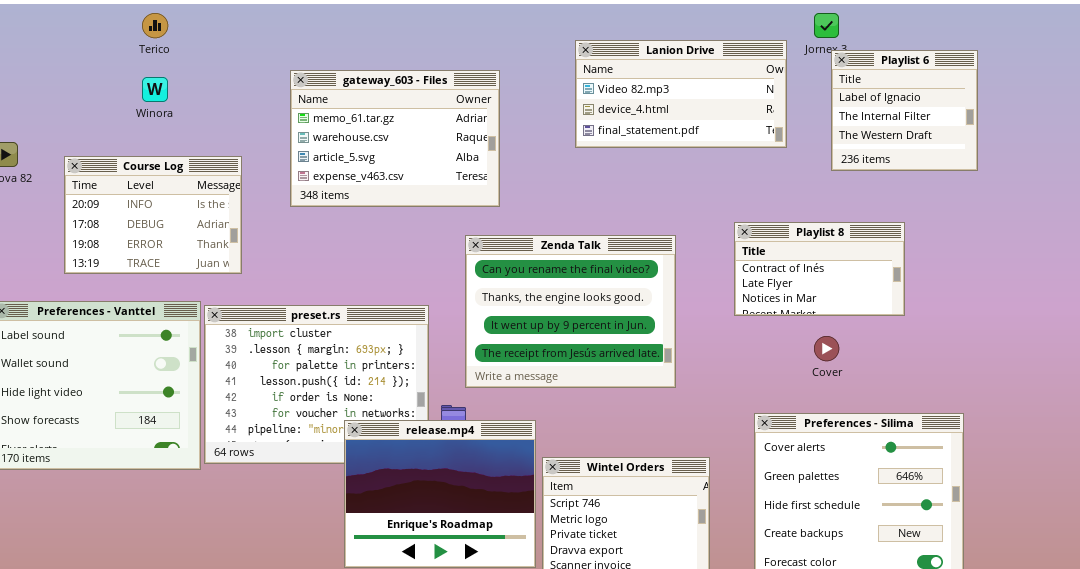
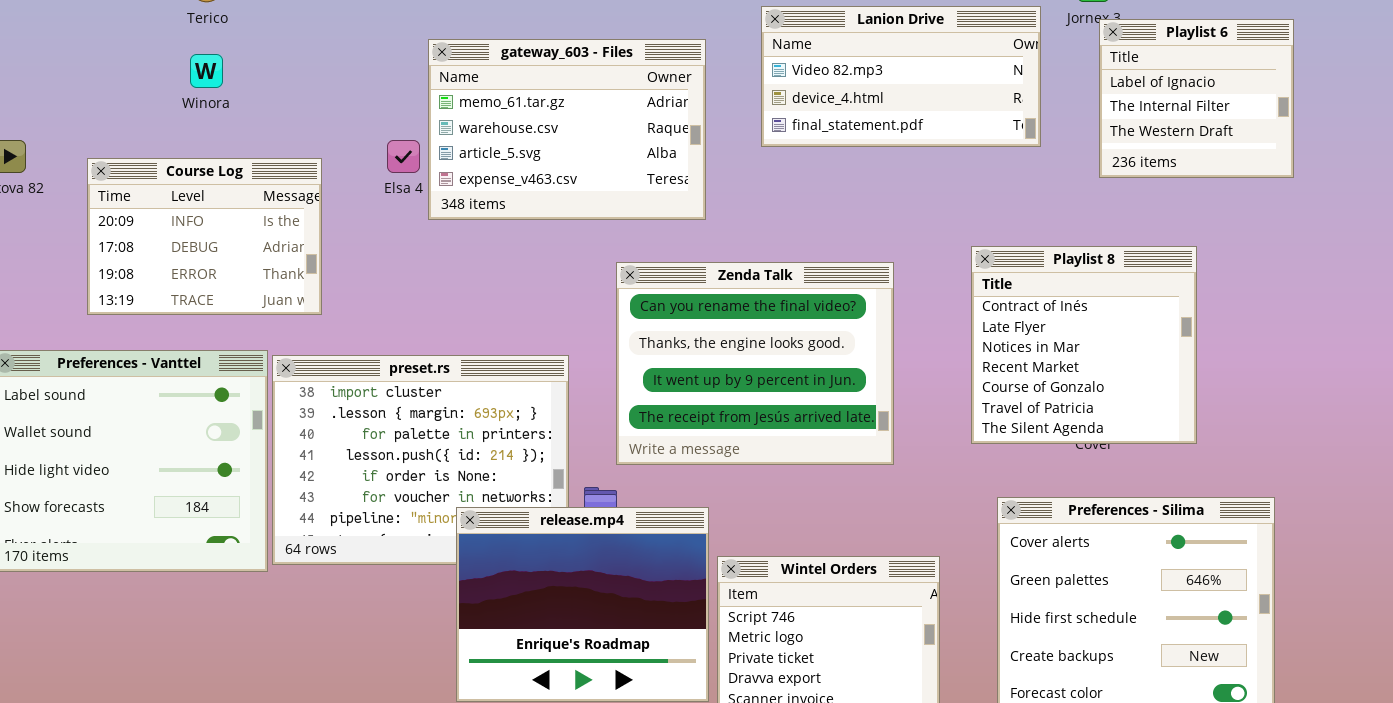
gateway_603 - Files: [290,70,500,207] -> [428,39,706,220], moved
Playlist 8: [734,222,905,316] -> [971,246,1197,444], resized

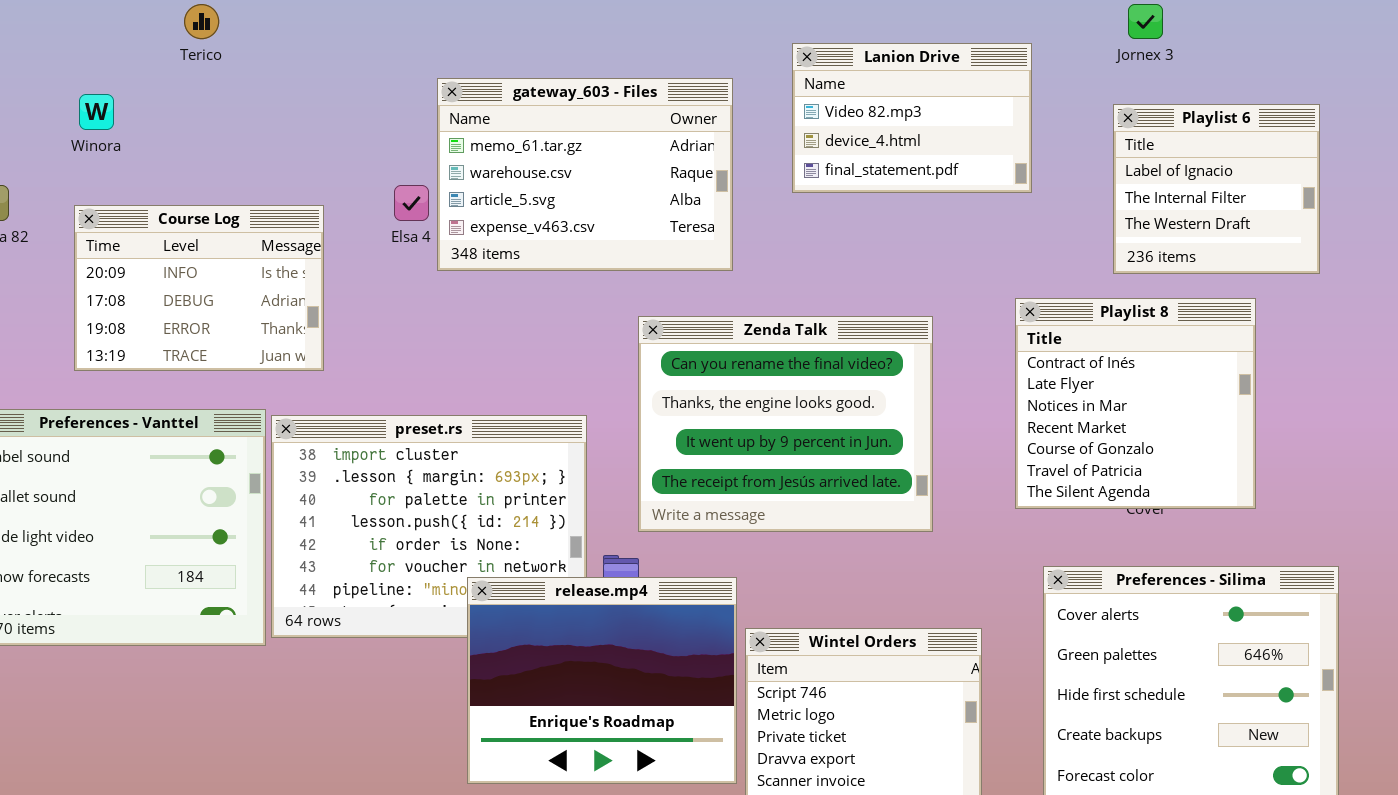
Lanion Drive: [761,6,1041,147] -> [792,43,1032,193], resized
Playlist 6: [1099,19,1294,178] -> [1113,104,1320,274], moved
Winora: [190,54,223,88] -> [79,94,114,130], moved

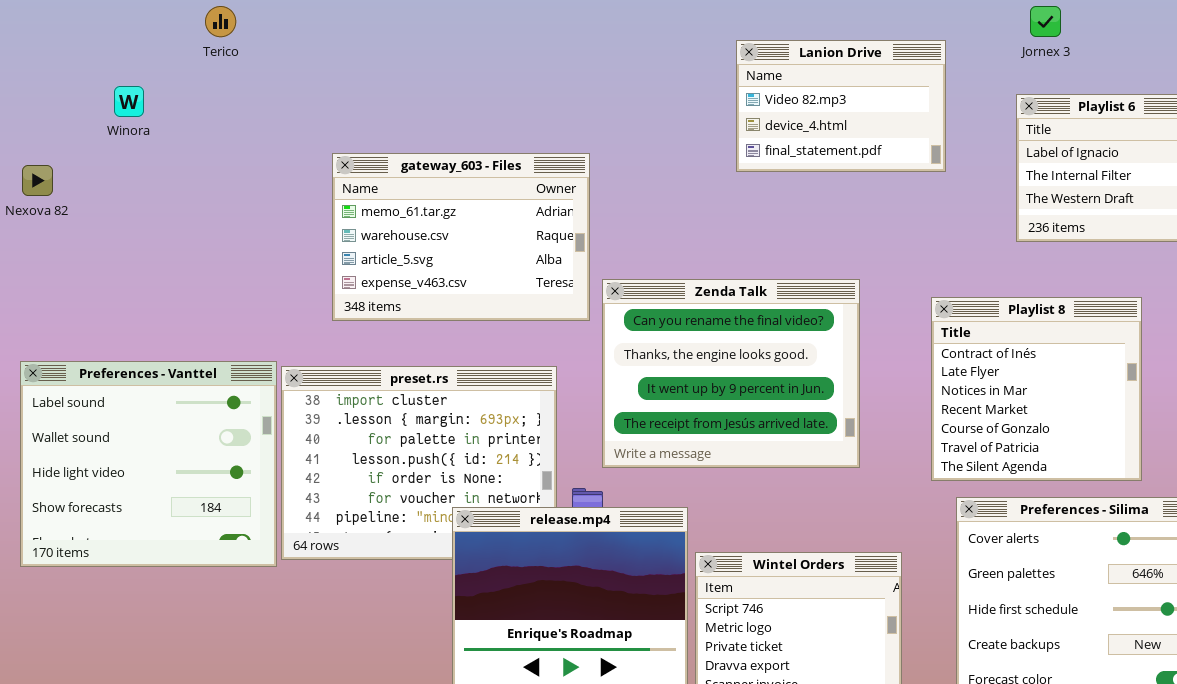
gateway_603 - Files: [437,78,733,271] -> [332,153,590,321], moved
Course Log: [74,205,324,371] -> none, closed
Playlist 8: [1015,298,1256,509] -> [931,297,1142,481], moved

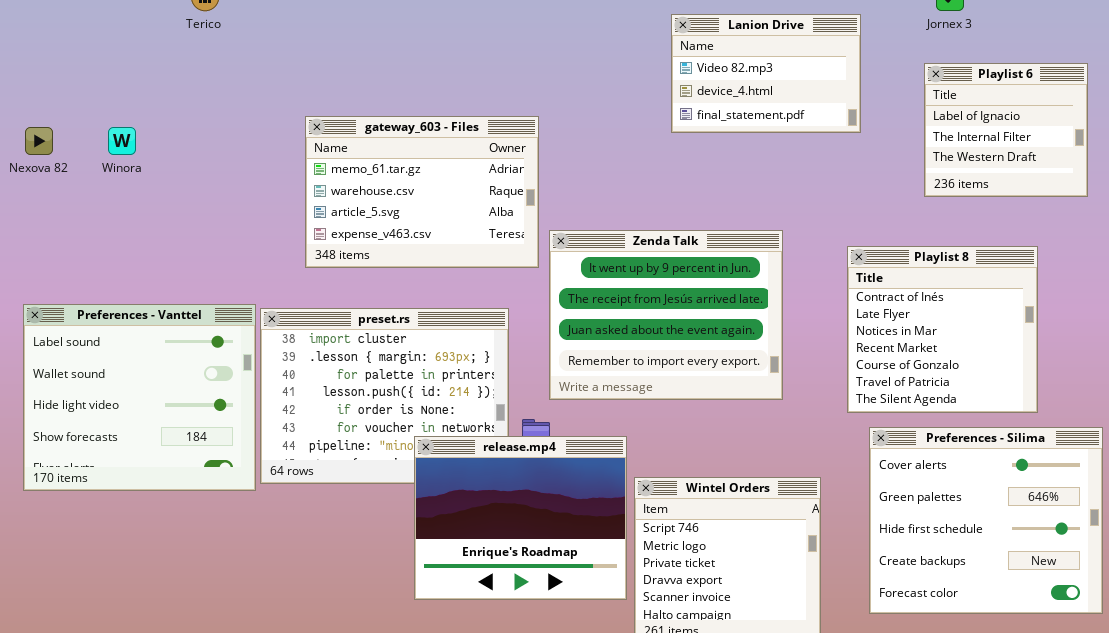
Winora: [114,86,144,117] -> [108,127,136,155], moved
Zenda Talk: [602,279,860,468] -> [549,230,783,400], scrolled down 2 rows

